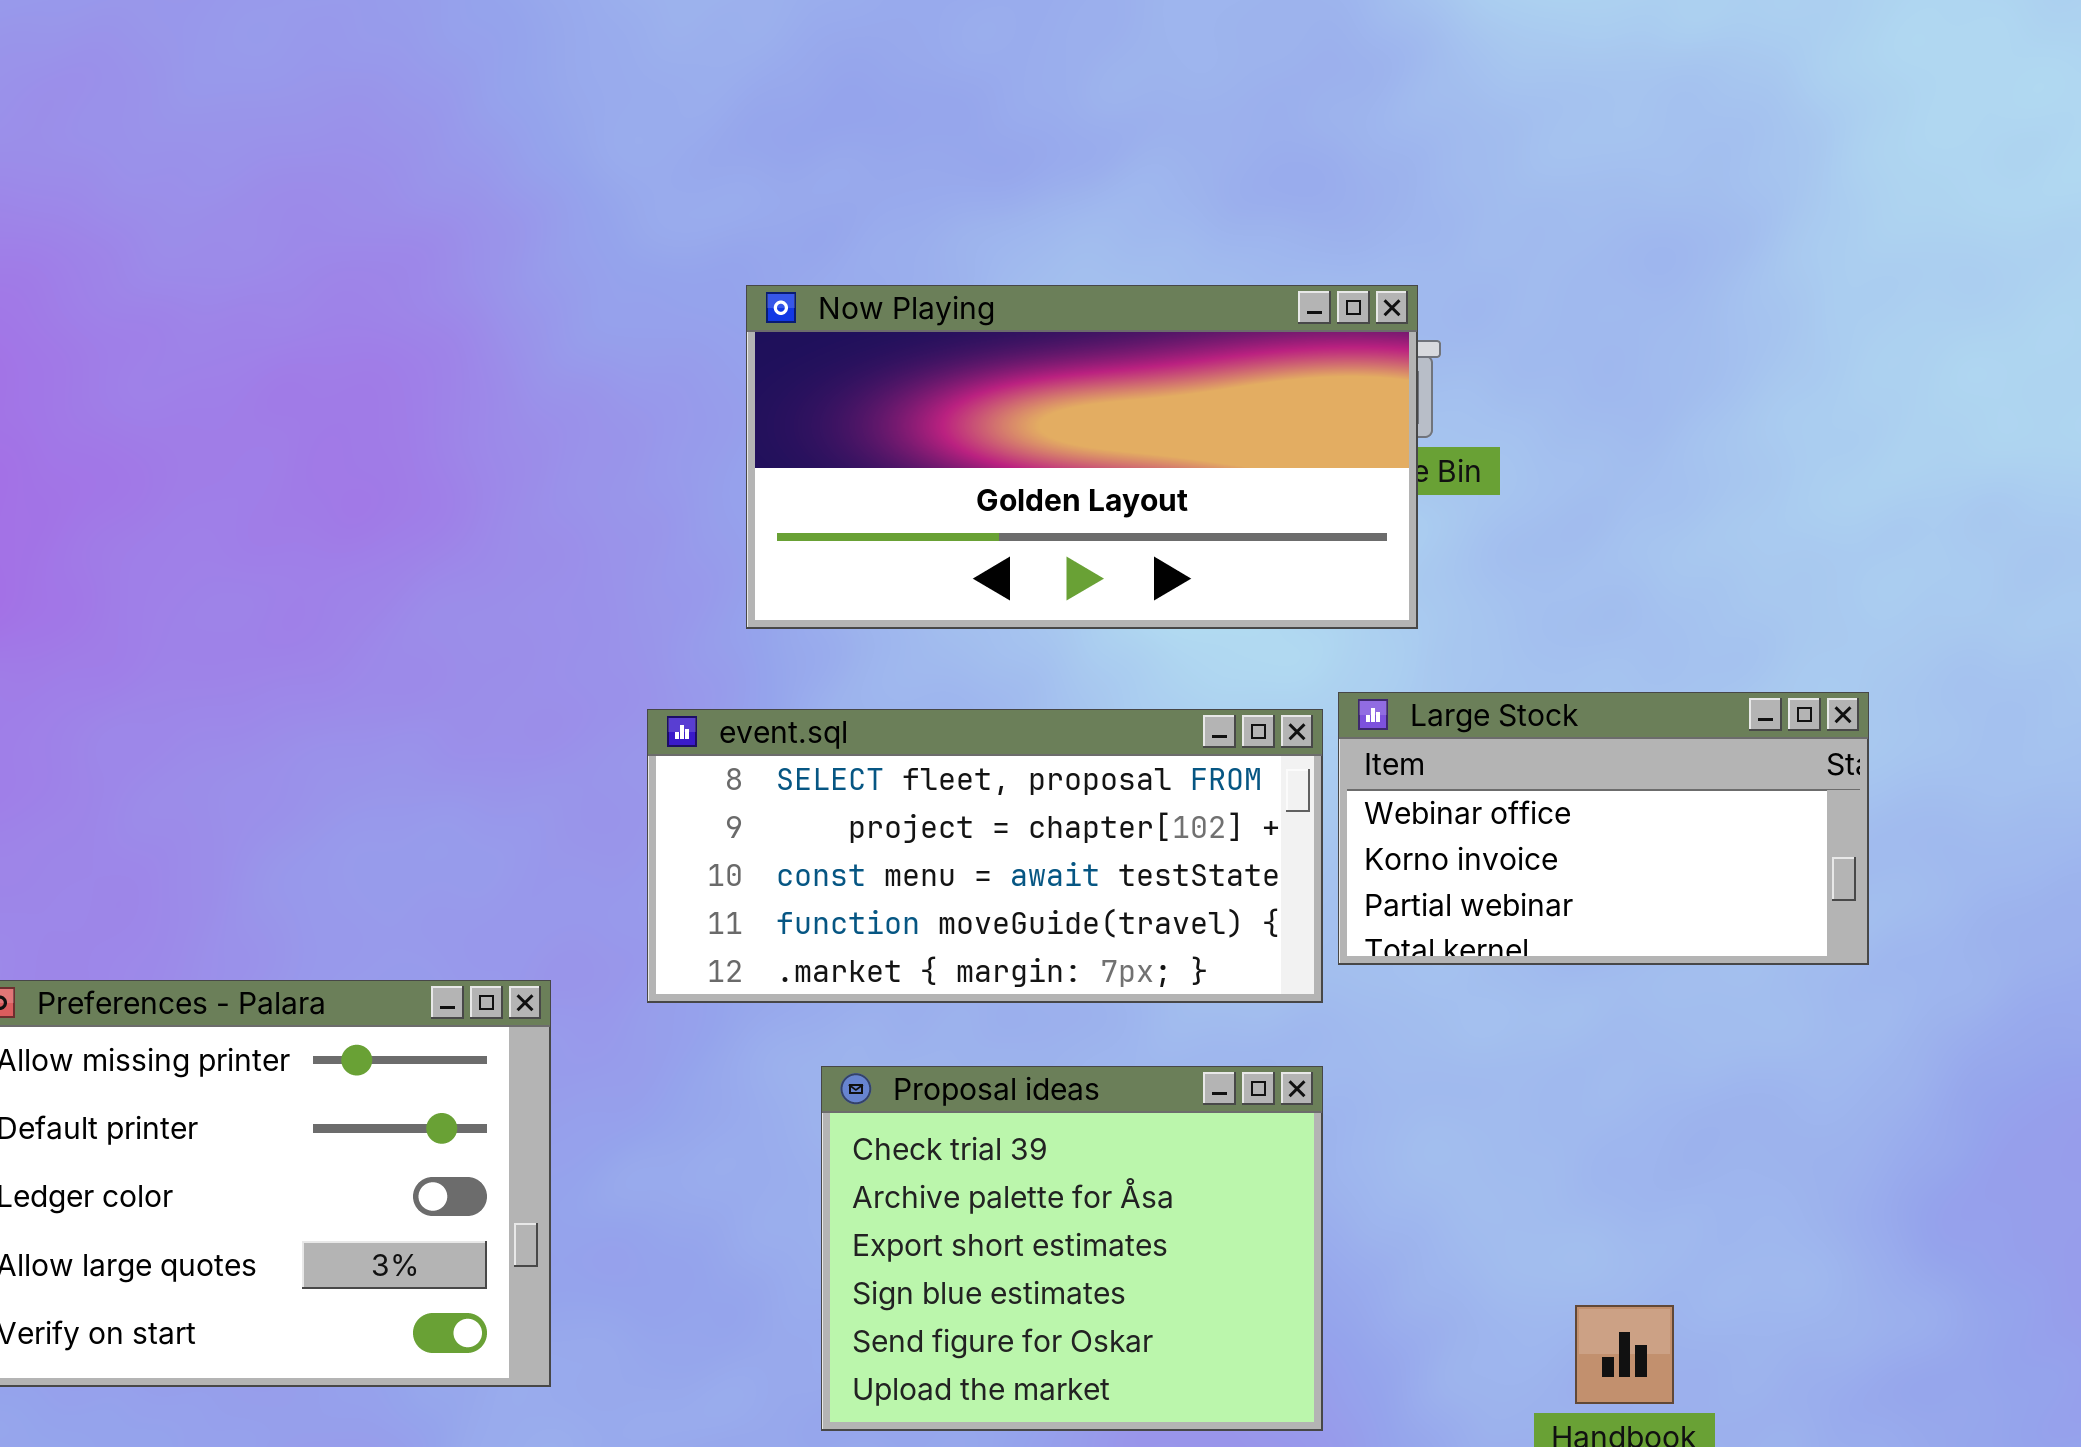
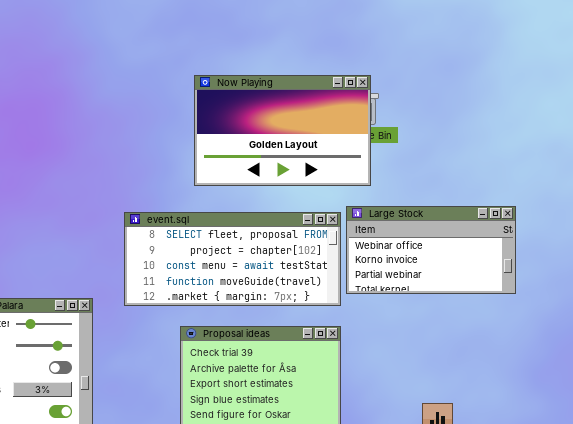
Now Playing: [746,285,1418,629] -> [194,75,371,186], resized

